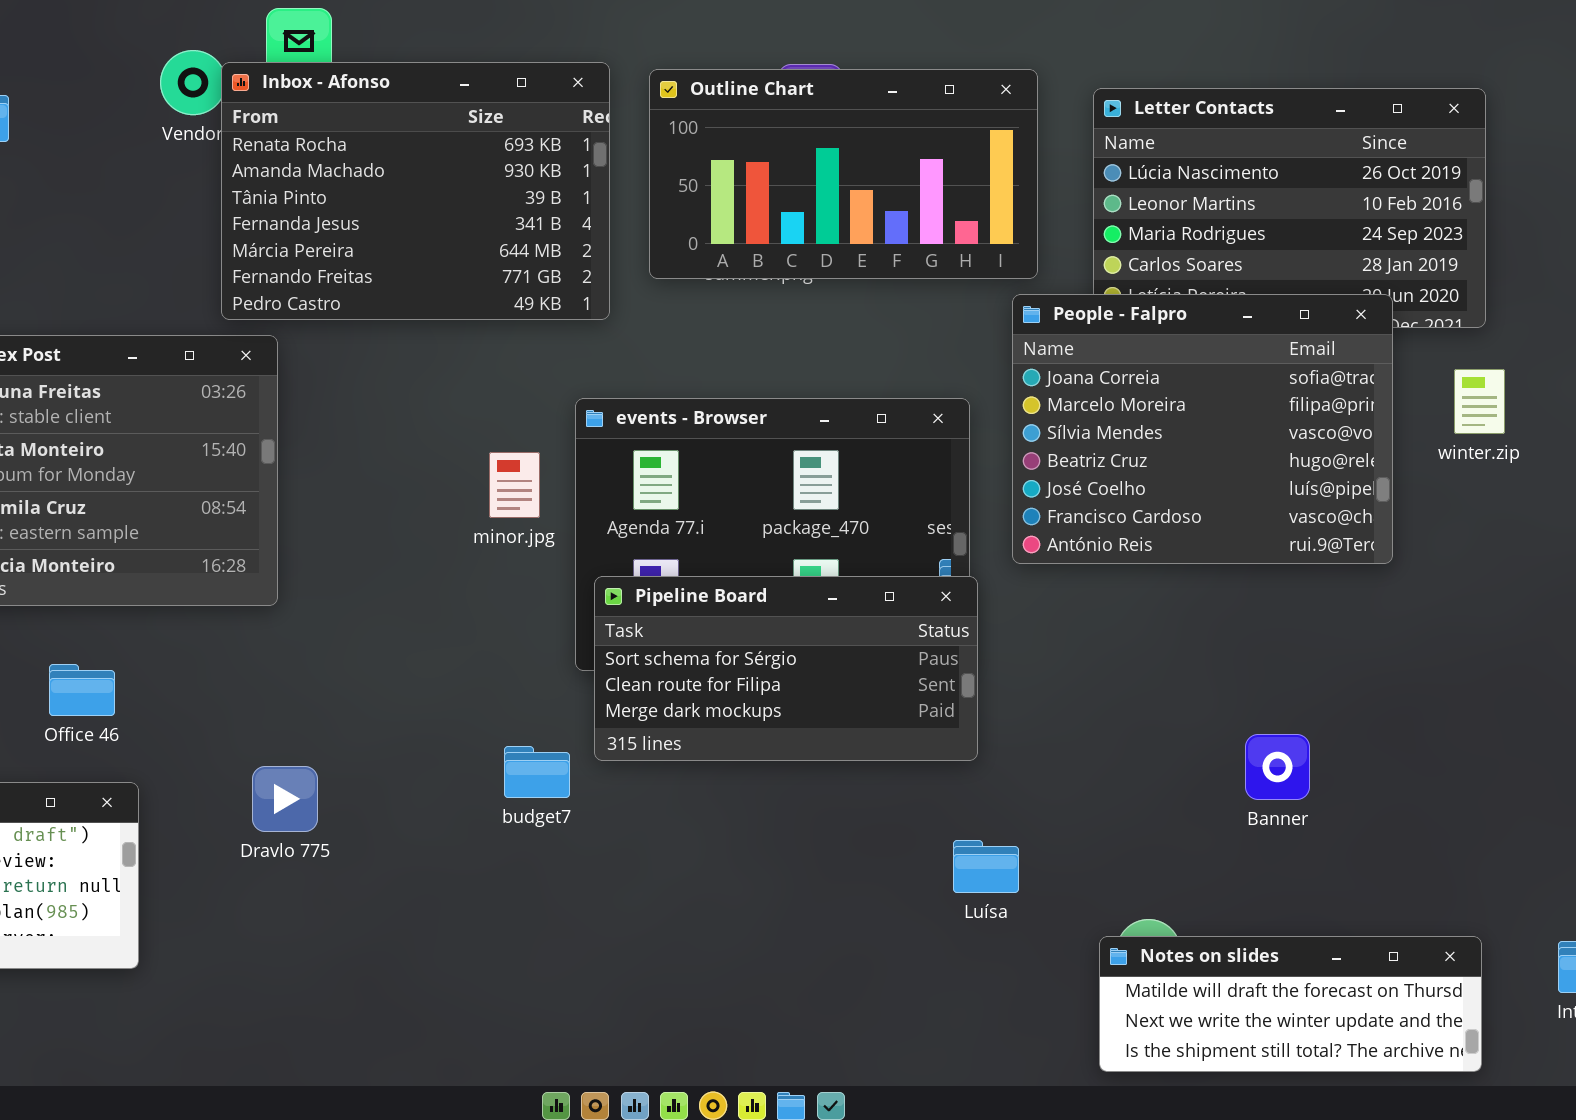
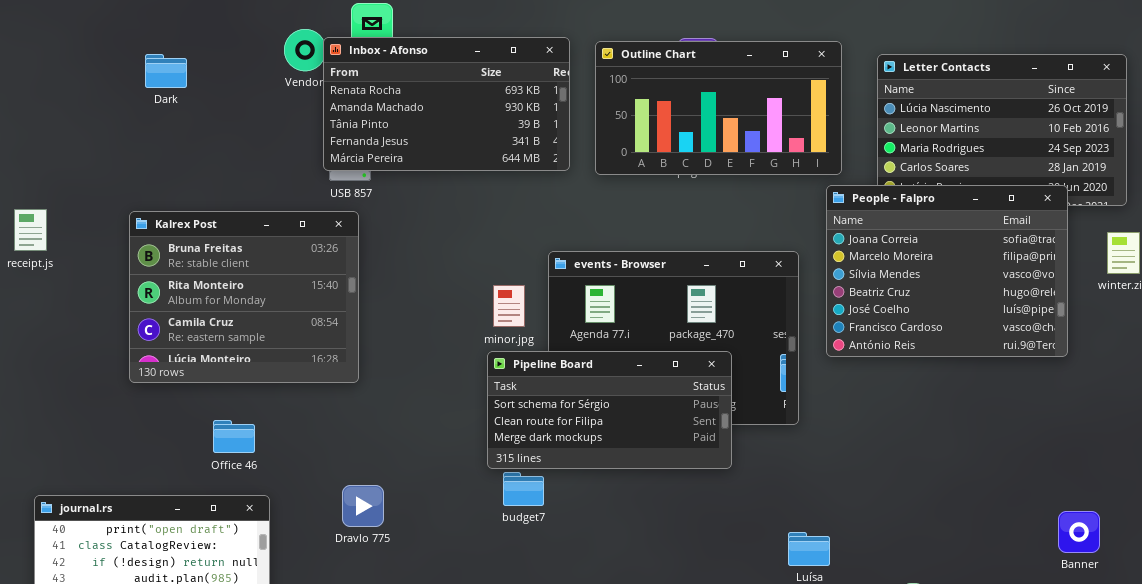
Inbox - Afonso: [221,62,610,320] -> [323,37,570,171], resized
Pipeline Board: [594,576,978,761] -> [487,351,732,469], moved
Banner: [1245,734,1310,800] -> [1058,511,1100,553], moved

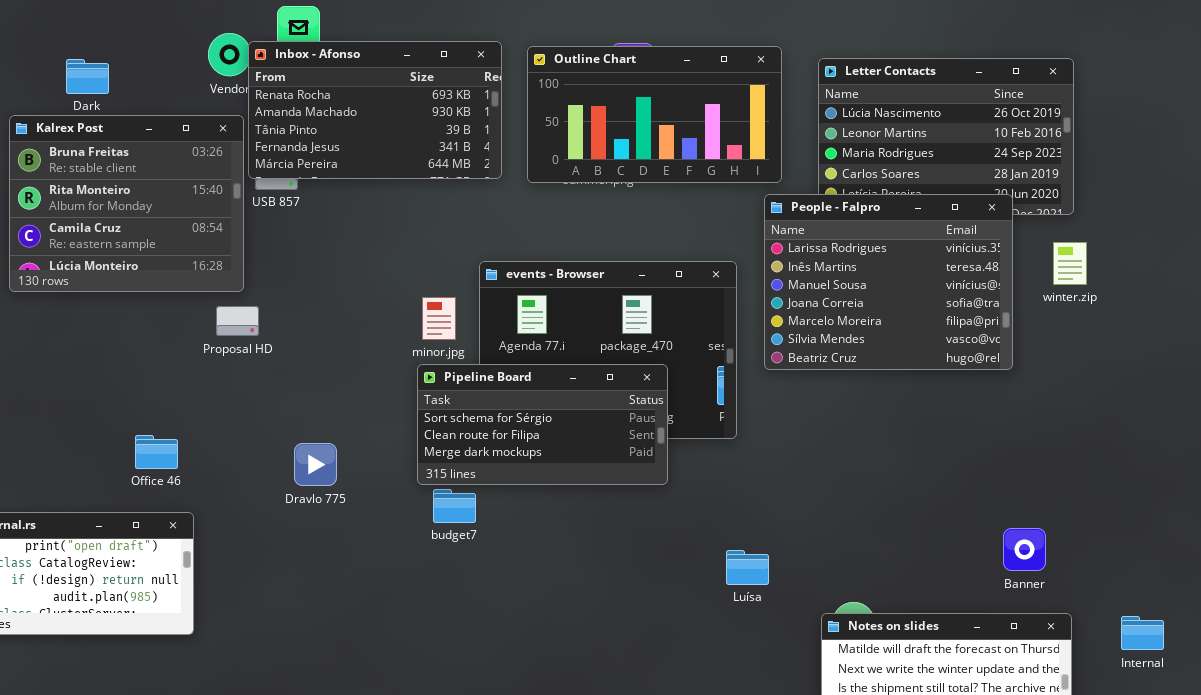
People - Falpro: [826,185,1068,357] -> [764,194,1013,370], scrolled up 3 rows
Kalrex Post: [129,211,359,383] -> [9,115,244,292], moved
Dravlo 775: [342,485,384,527] -> [294,443,337,486], moved

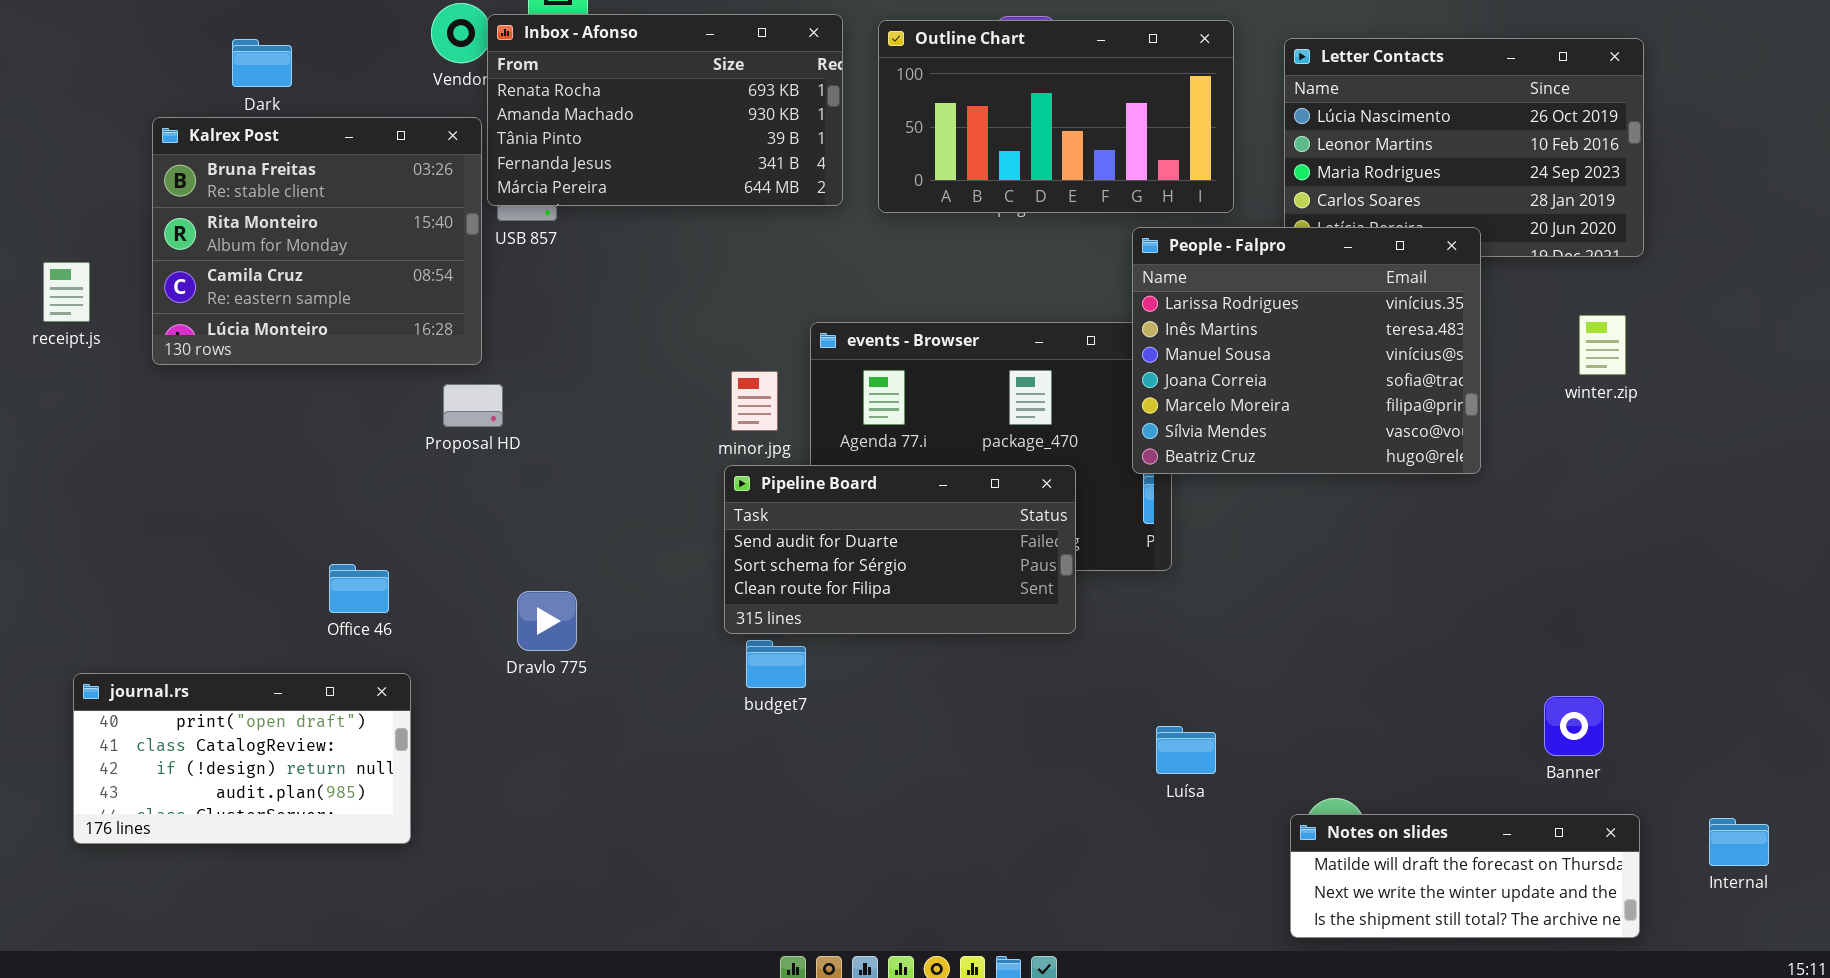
People - Falpro: [764,194,1013,370] -> [1132,227,1481,474], moved
winter.zip: [1053,242,1087,285] -> [1579,315,1626,375], moved
Pipeline Board: [417,364,668,485] -> [724,465,1076,634], scrolled up 1 row
Dravlo 775: [294,443,337,486] -> [517,591,577,651], moved

